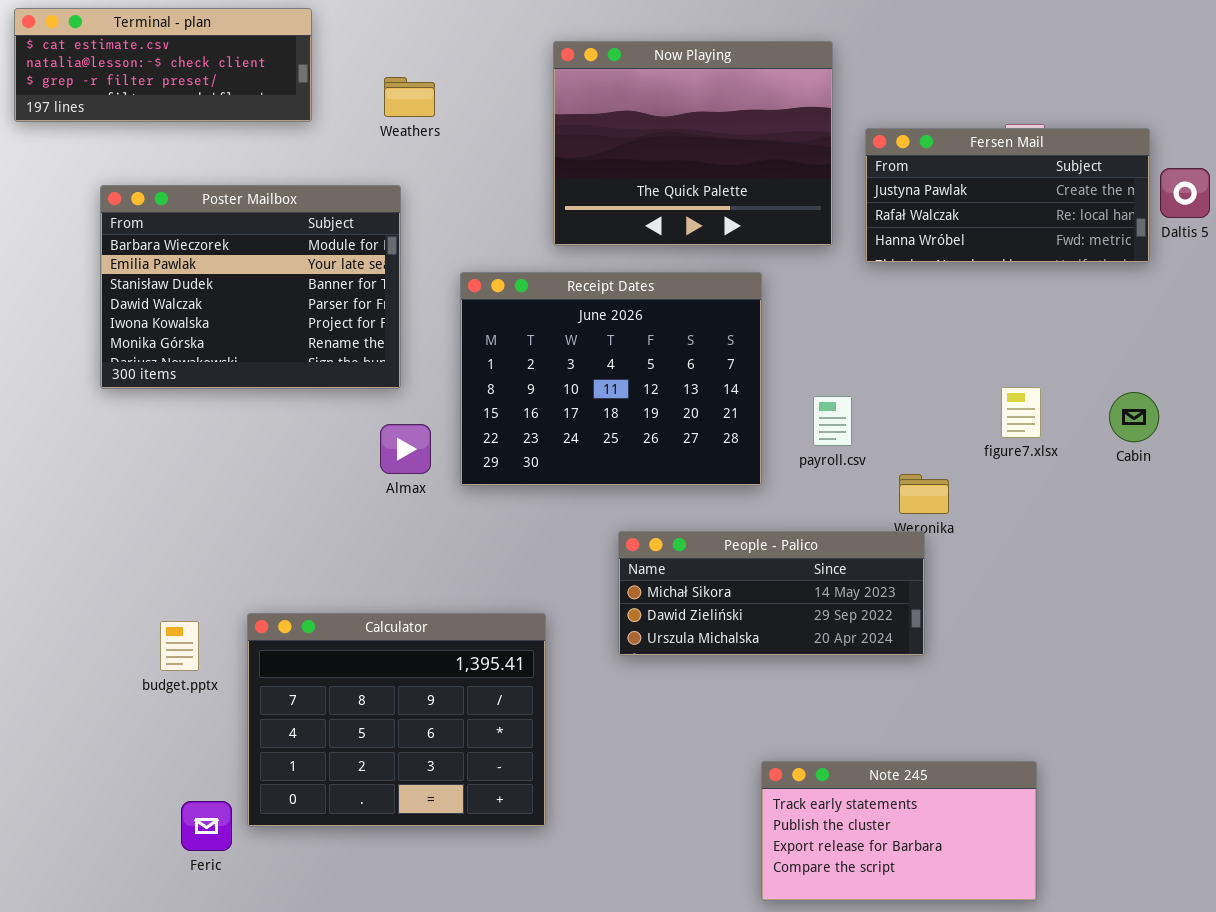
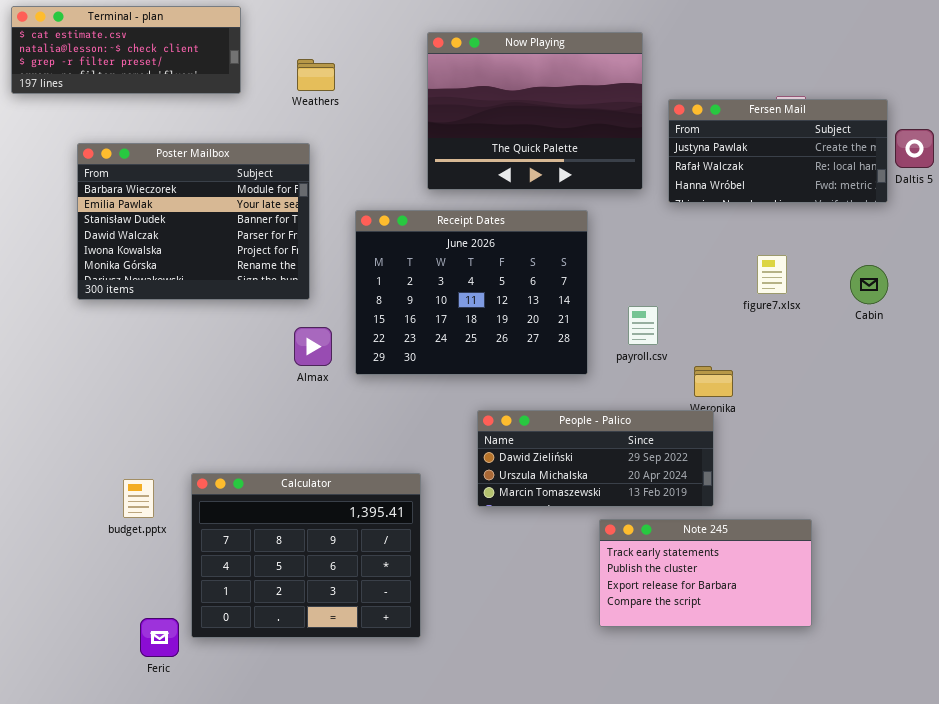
figure7.xlsx: [1001,387,1041,438] -> [757,255,787,294], moved
Cabin: [1109,392,1159,442] -> [850,265,888,304], moved
People - Palico: [618,531,925,656] -> [477,410,714,507], scrolled down 1 row
Note 245: [761,761,1037,901] -> [599,519,812,627], moved

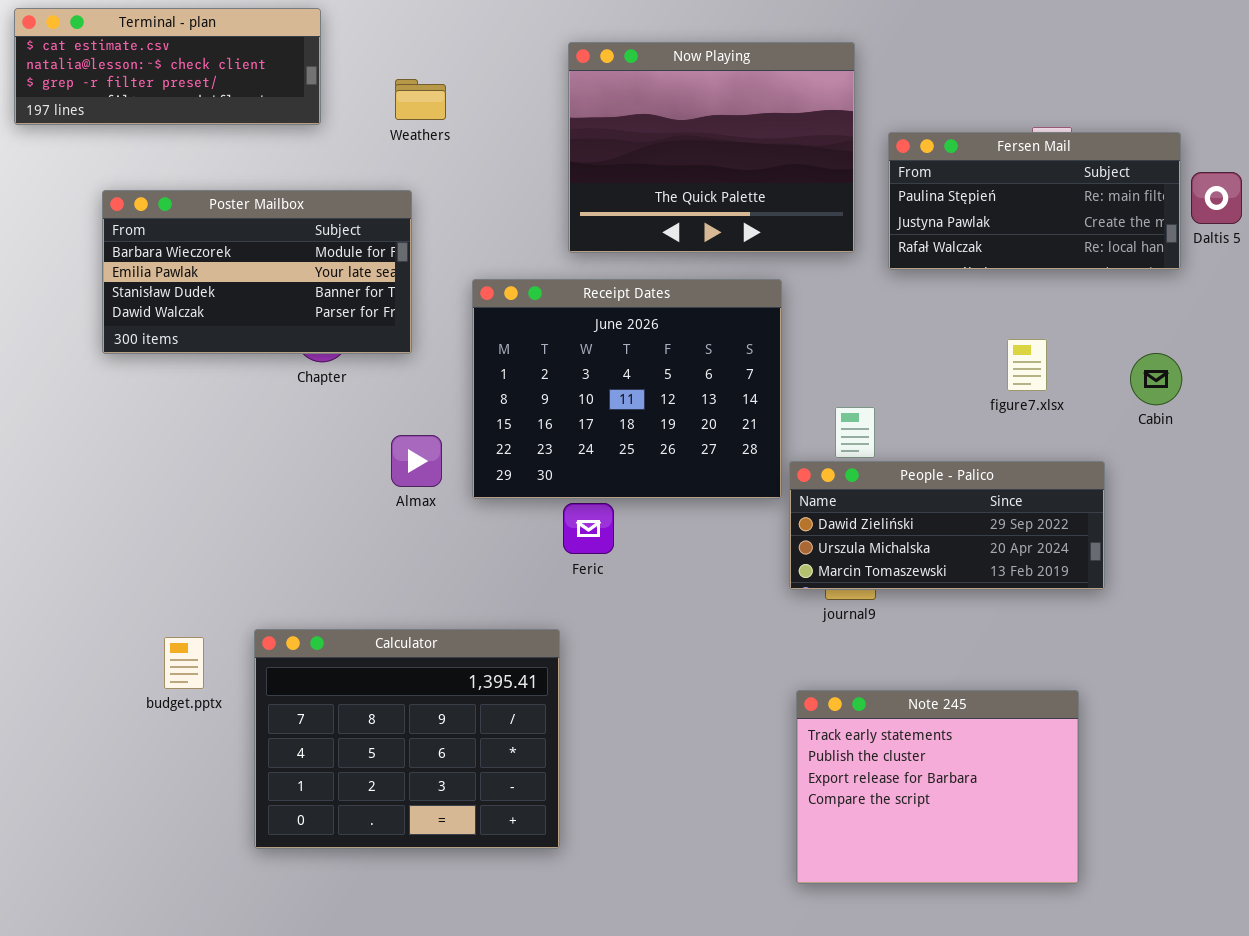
Fersen Mail: [668,99,888,203] -> [888,132,1181,270], scrolled up 1 row
Poster Mailbox: [77,143,310,300] -> [102,190,412,354], resized
People - Palico: [477,410,714,507] -> [789,461,1105,590], moved
Note 245: [599,519,812,627] -> [796,690,1079,884], resized
Feric: [140,618,179,657] -> [563,503,614,554], moved

